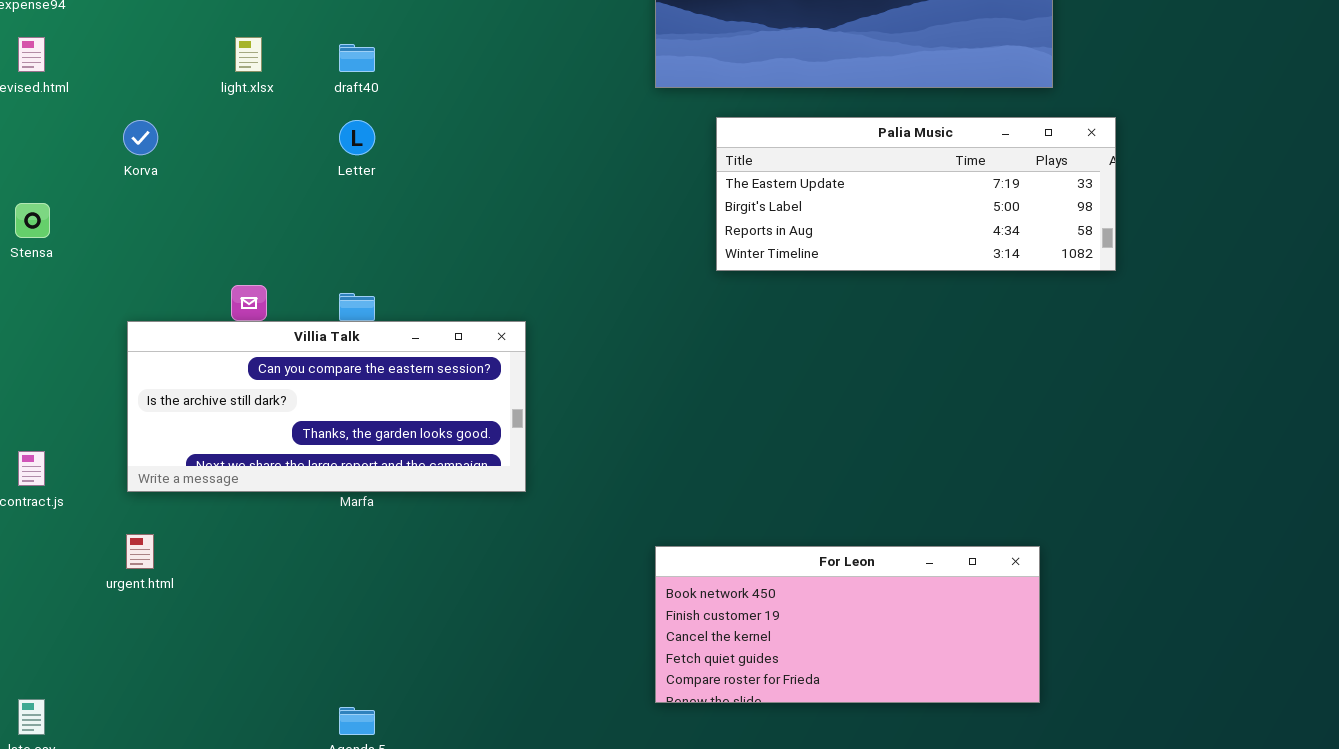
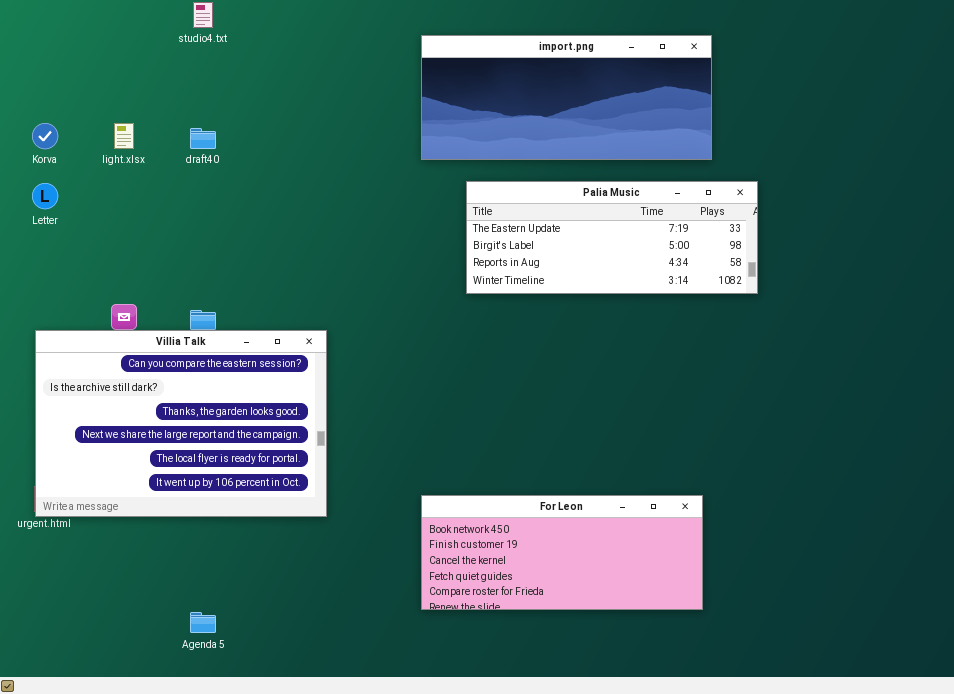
Korva: [123,120,158,155] -> [32,123,58,149], moved
Letter: [339,120,375,155] -> [32,183,58,209], moved
Villia Talk: [127,321,526,492] -> [35,330,327,517], resized

